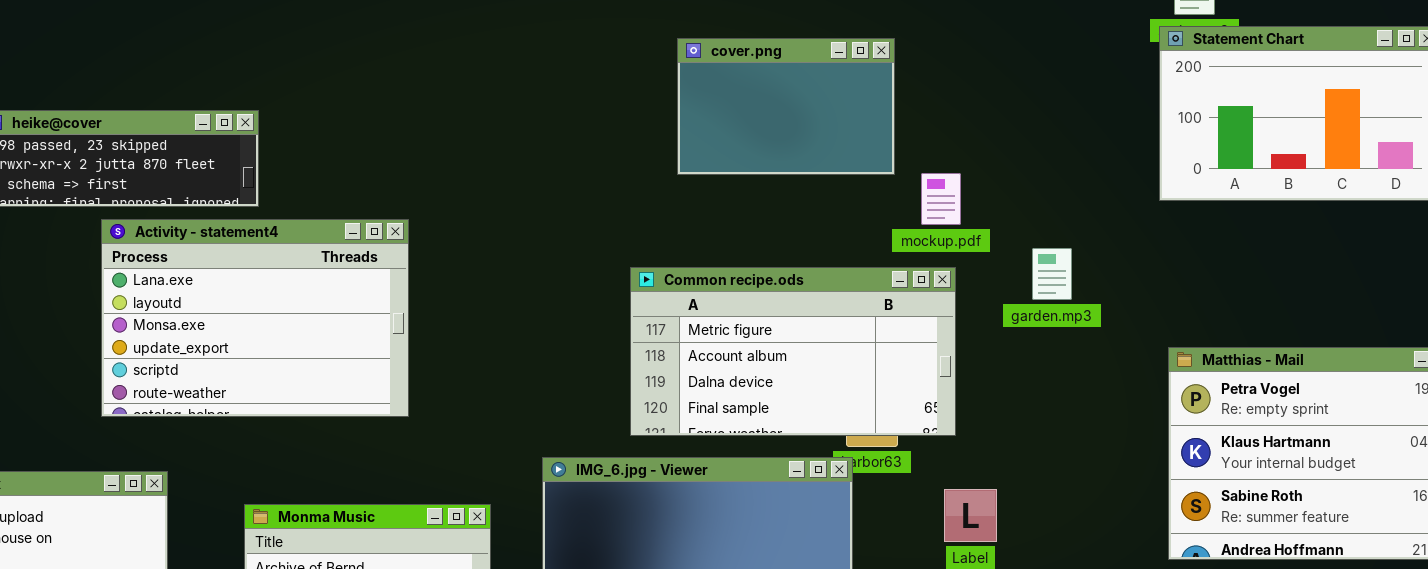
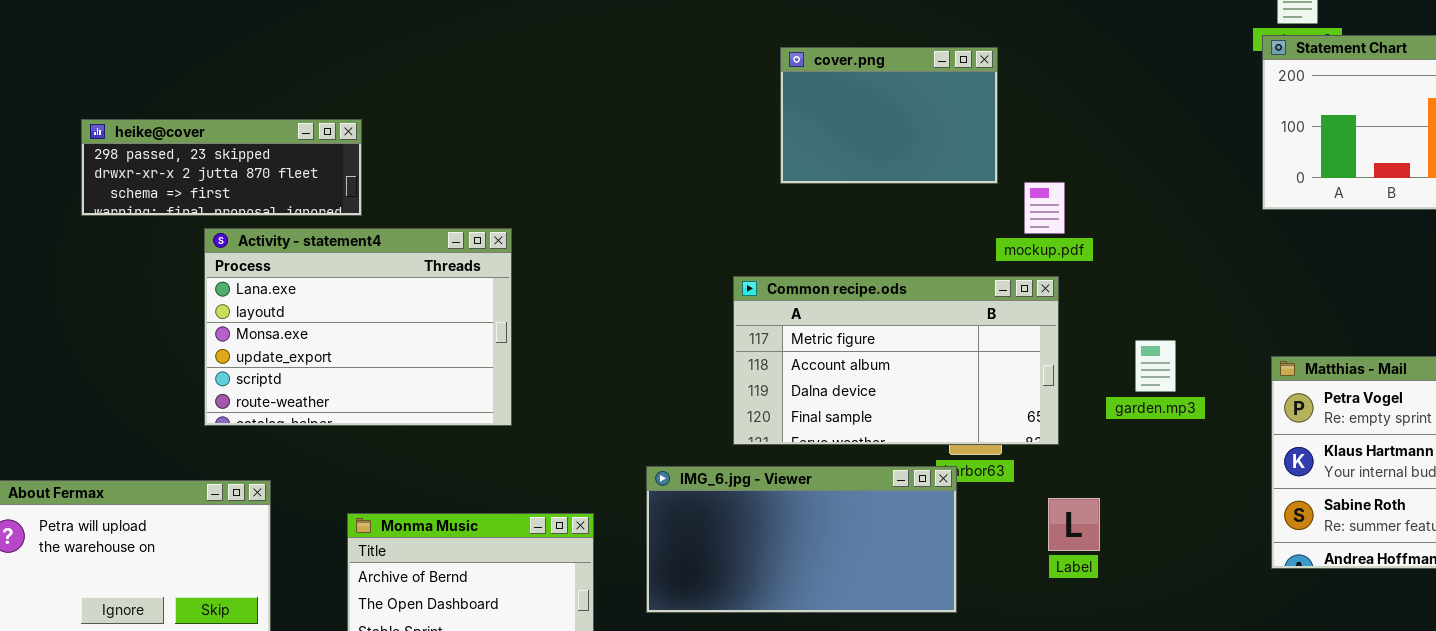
garden.mp3: [1032,248,1072,300] -> [1135,340,1176,392], moved

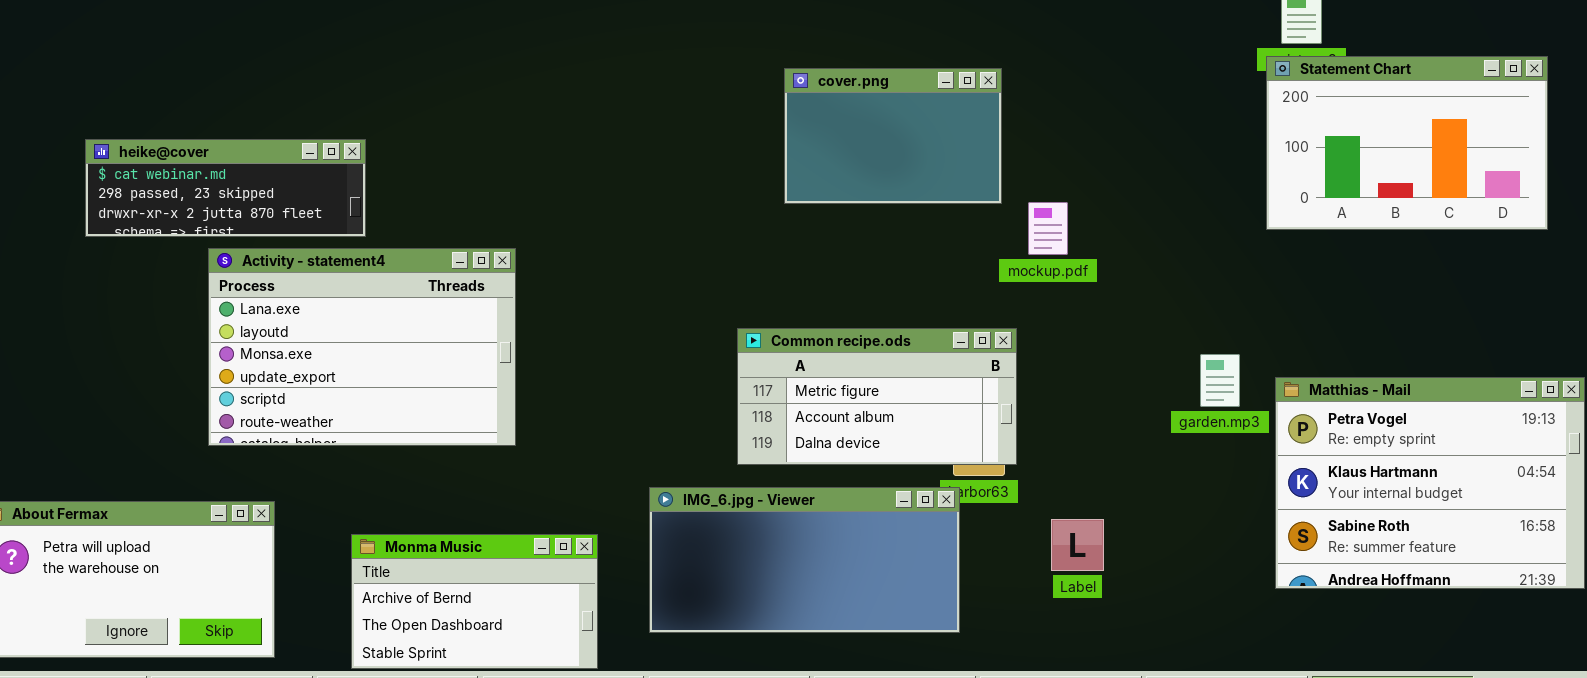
heike@cover: [81,119,362,216] -> [85,139,366,237], scrolled up 1 row
Common recipe.ods: [733,276,1059,445] -> [737,328,1017,465], resized
garden.mp3: [1135,340,1176,392] -> [1200,354,1240,407], moved

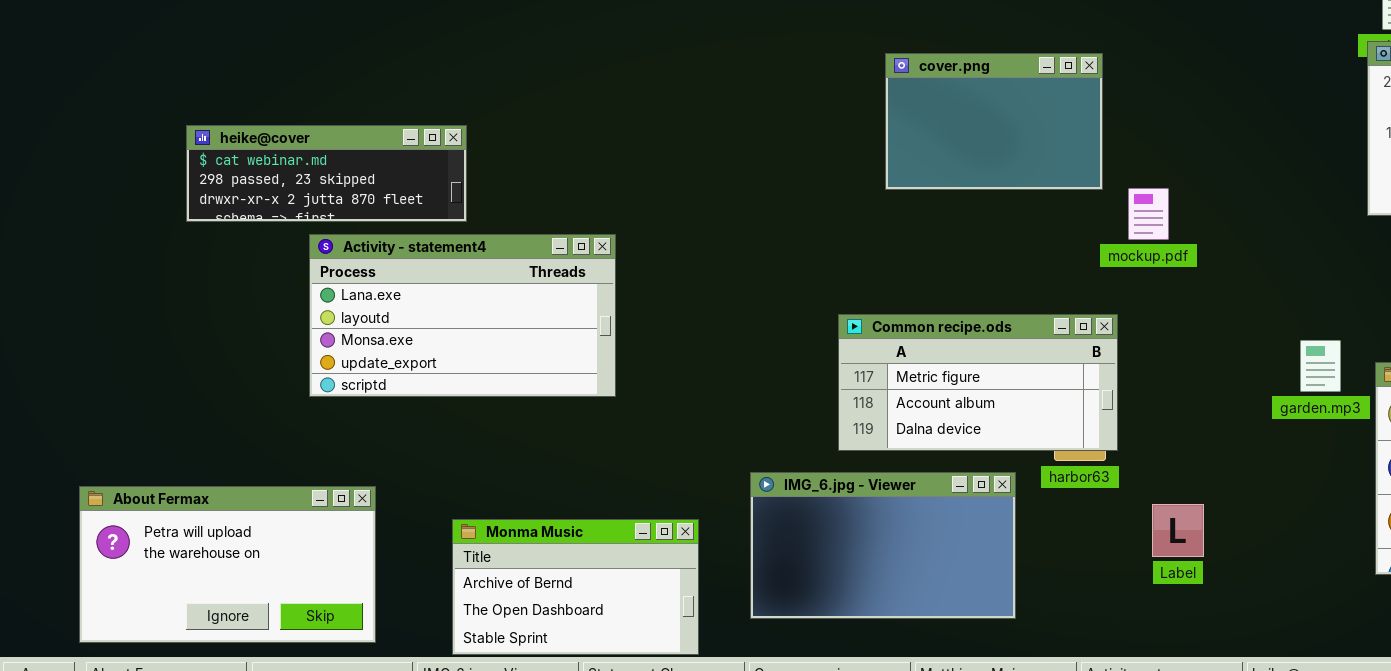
Activity - statement4: [208,248,516,446] -> [309,234,616,397], resized
IMG_6.jpg - Viewer: [649,487,960,633] -> [750,472,1016,619], resized

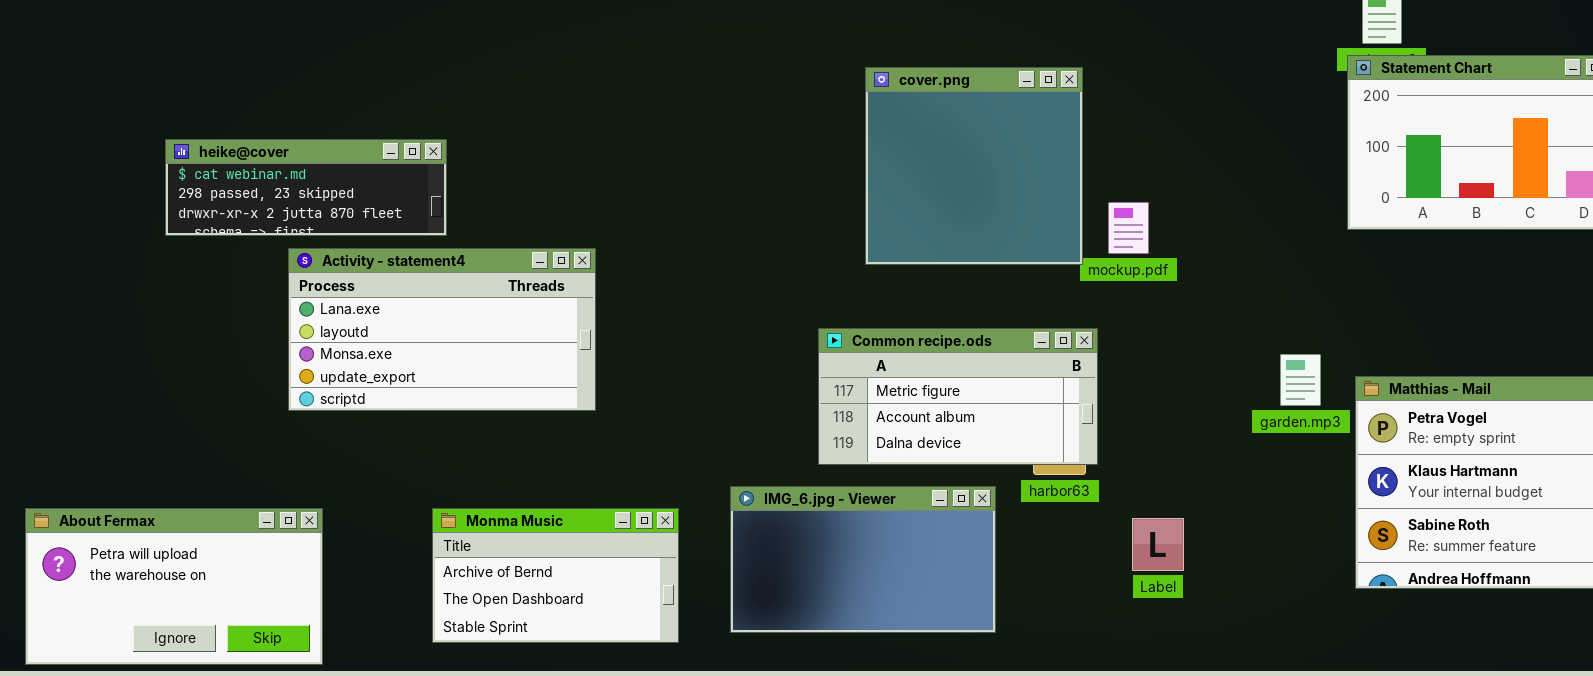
cover.png: [885,53,1103,190] -> [865,67,1083,265], resized
About Fermax: [79,486,376,643] -> [25,508,323,665], moved
Monma Music: [452,519,699,655] -> [432,508,679,643], moved

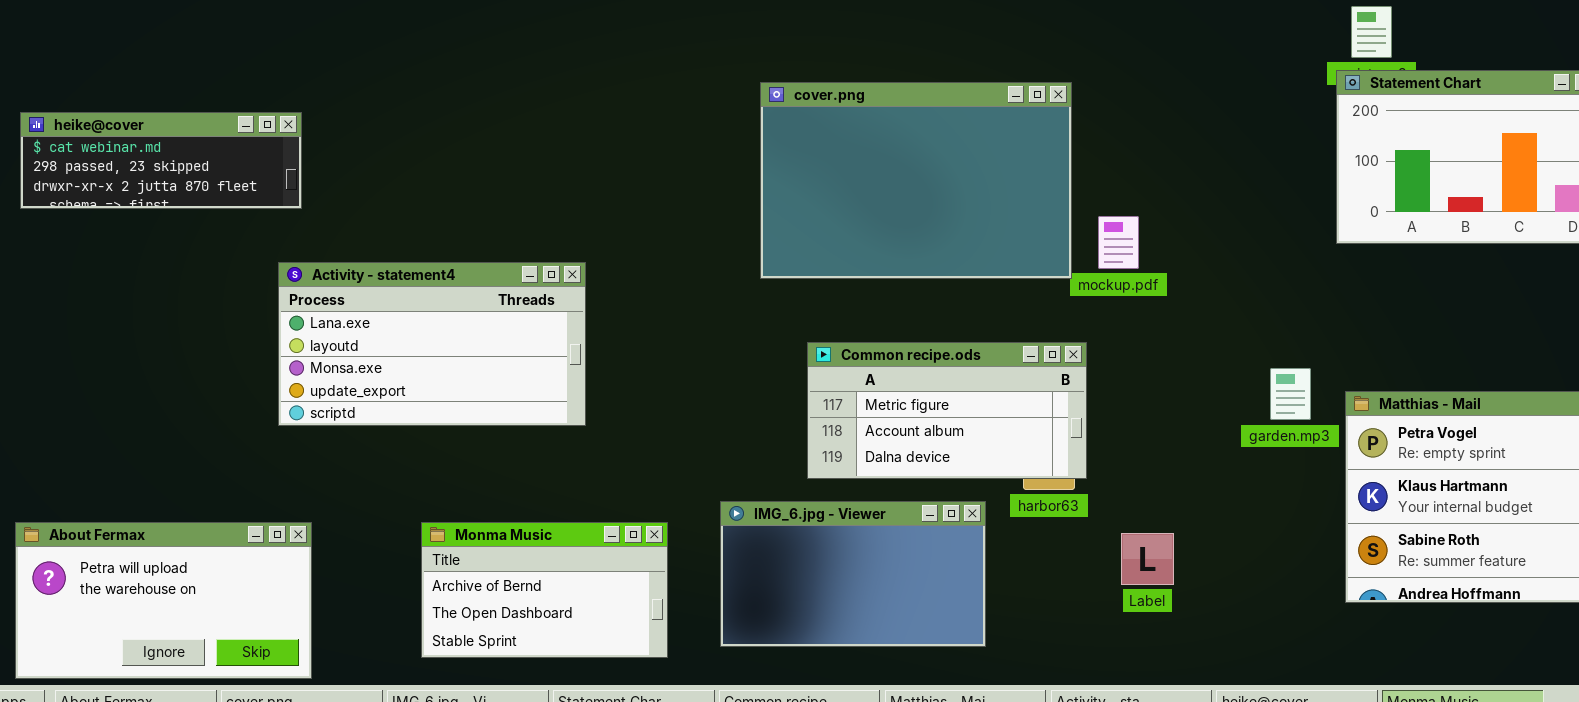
cover.png: [865,67,1083,265] -> [760,82,1072,279], resized
heike@cover: [165,139,447,236] -> [20,112,302,209], moved

